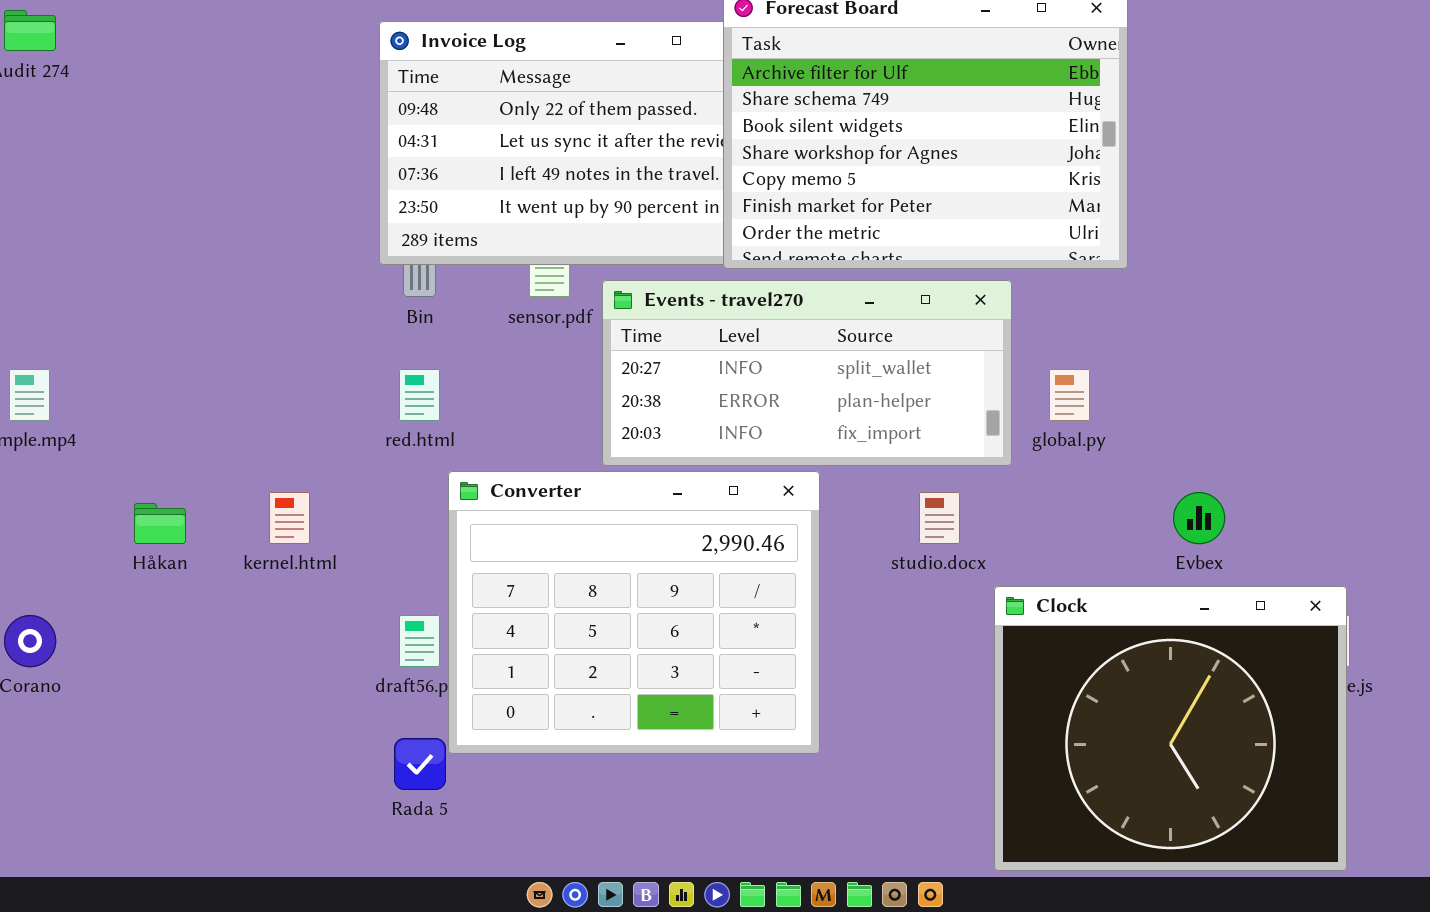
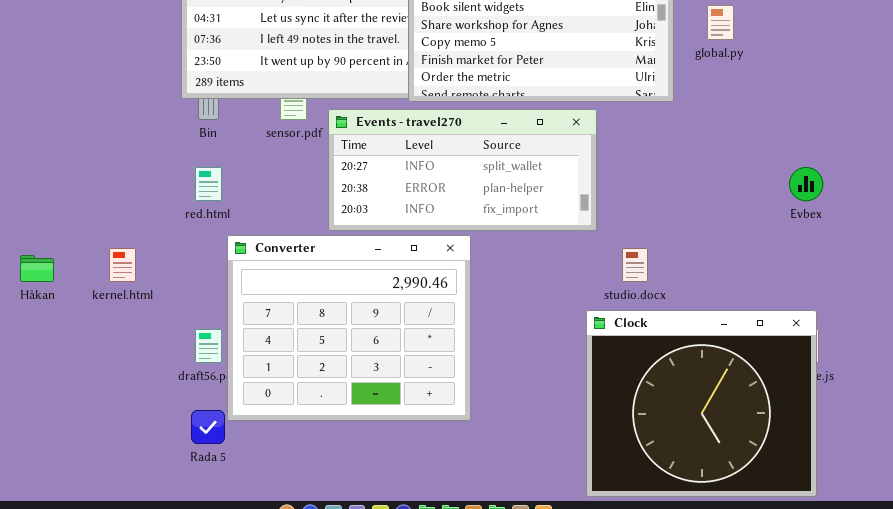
global.py: [1049,369,1090,421] -> [707,5,734,40], moved
studio.docx: [919,492,960,544] -> [622,248,648,282], moved
Evbex: [1173,492,1225,544] -> [789,167,823,201], moved

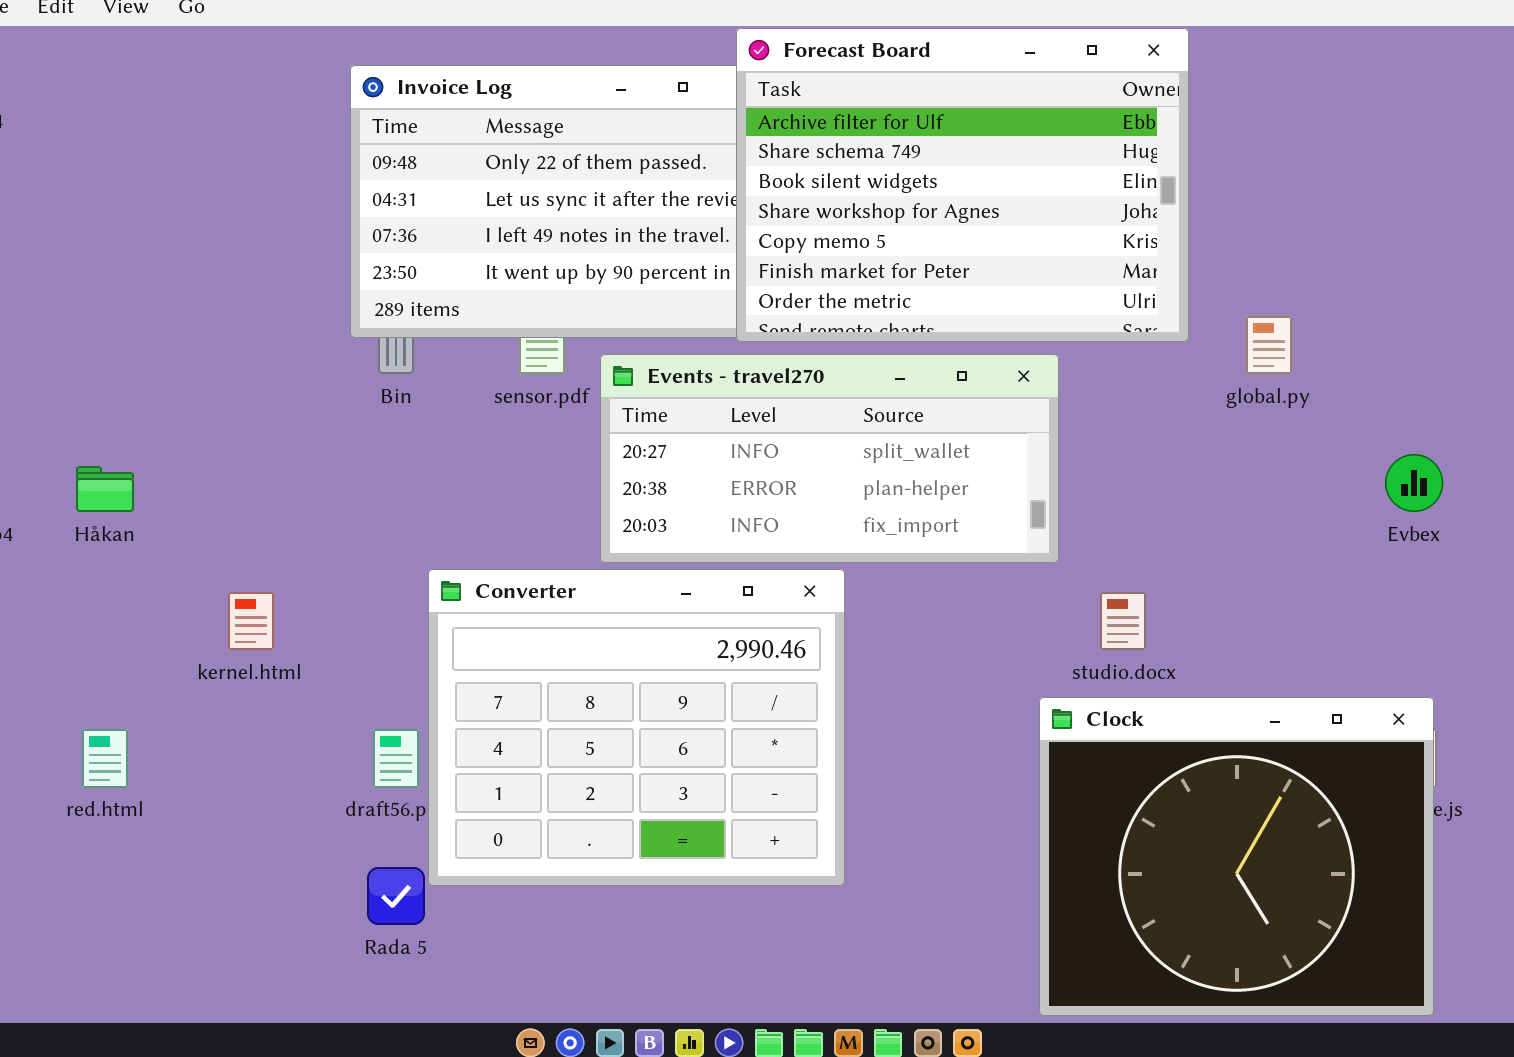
global.py: [707,5,734,40] -> [1246,316,1292,374], moved
red.html: [195,167,222,201] -> [82,729,128,788], moved
Håkan: [20,255,54,282] -> [76,466,134,512], moved

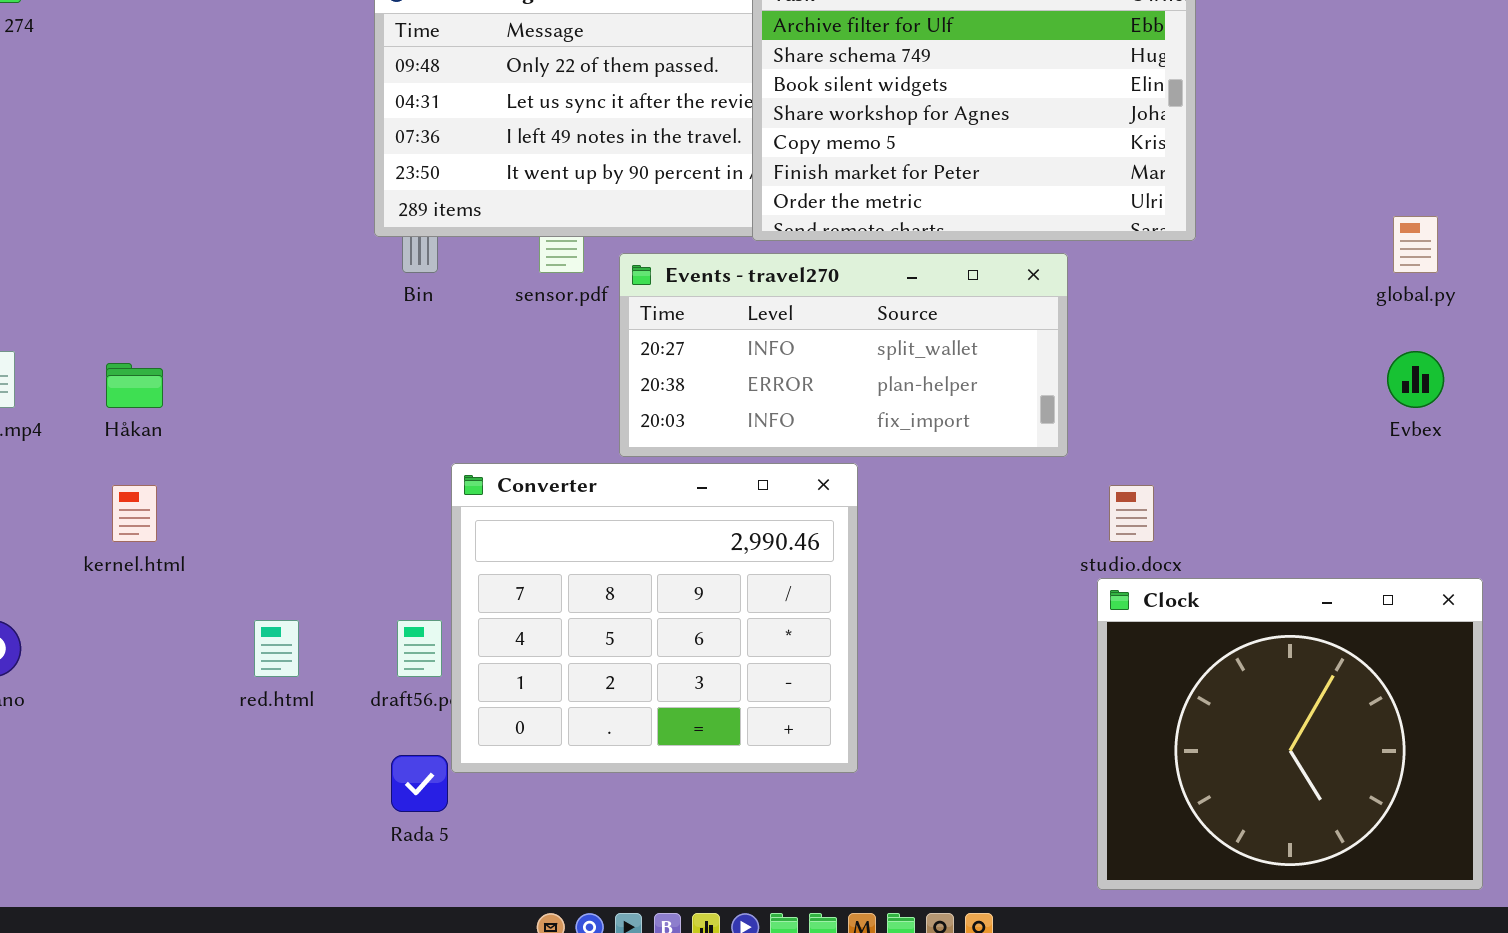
global.py: [1246,316,1292,374] -> [1393,216,1438,273], moved
kernel.html: [228,592,274,650] -> [112,485,157,542], moved
Clock: [1039,697,1434,1016] -> [1097,578,1483,890], moved
red.html: [82,729,128,788] -> [254,620,299,677], moved

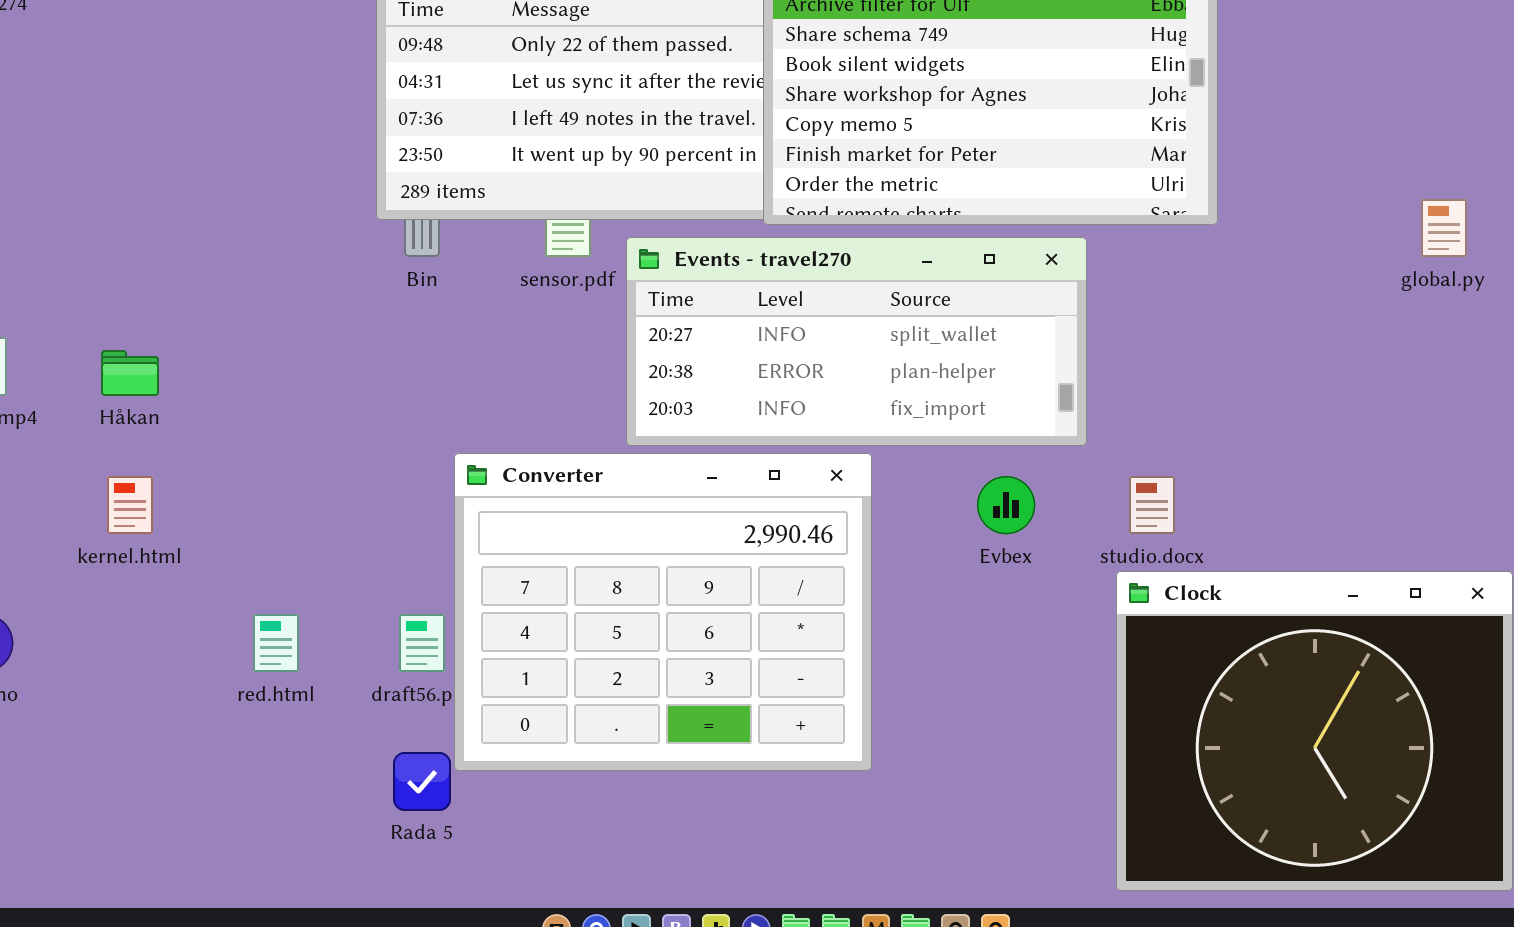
Evbex: [1387,351,1444,408] -> [977,476,1035,534], moved

